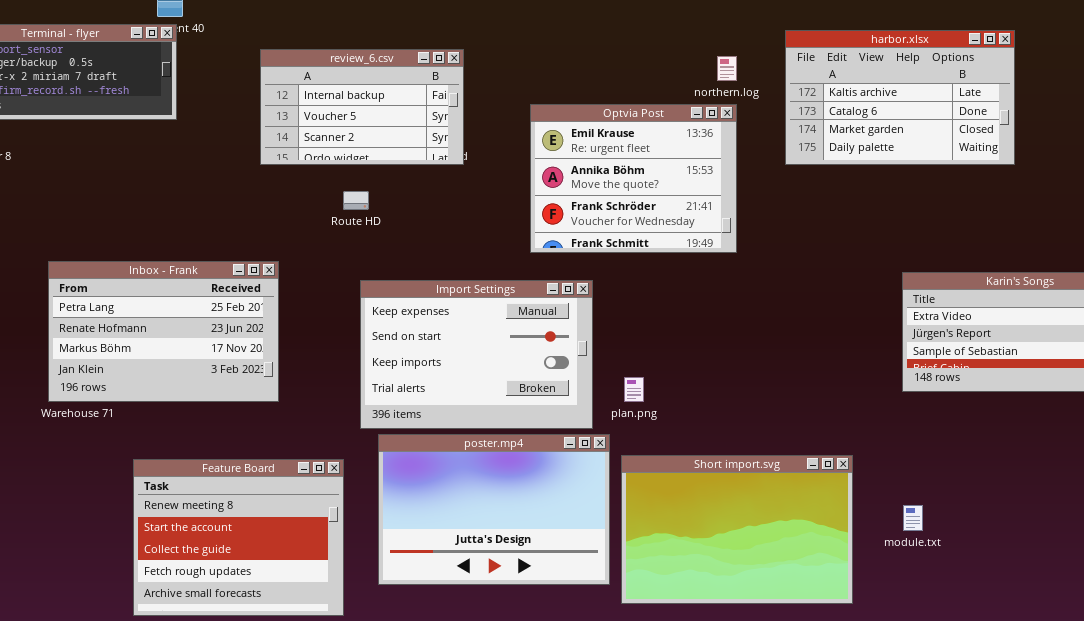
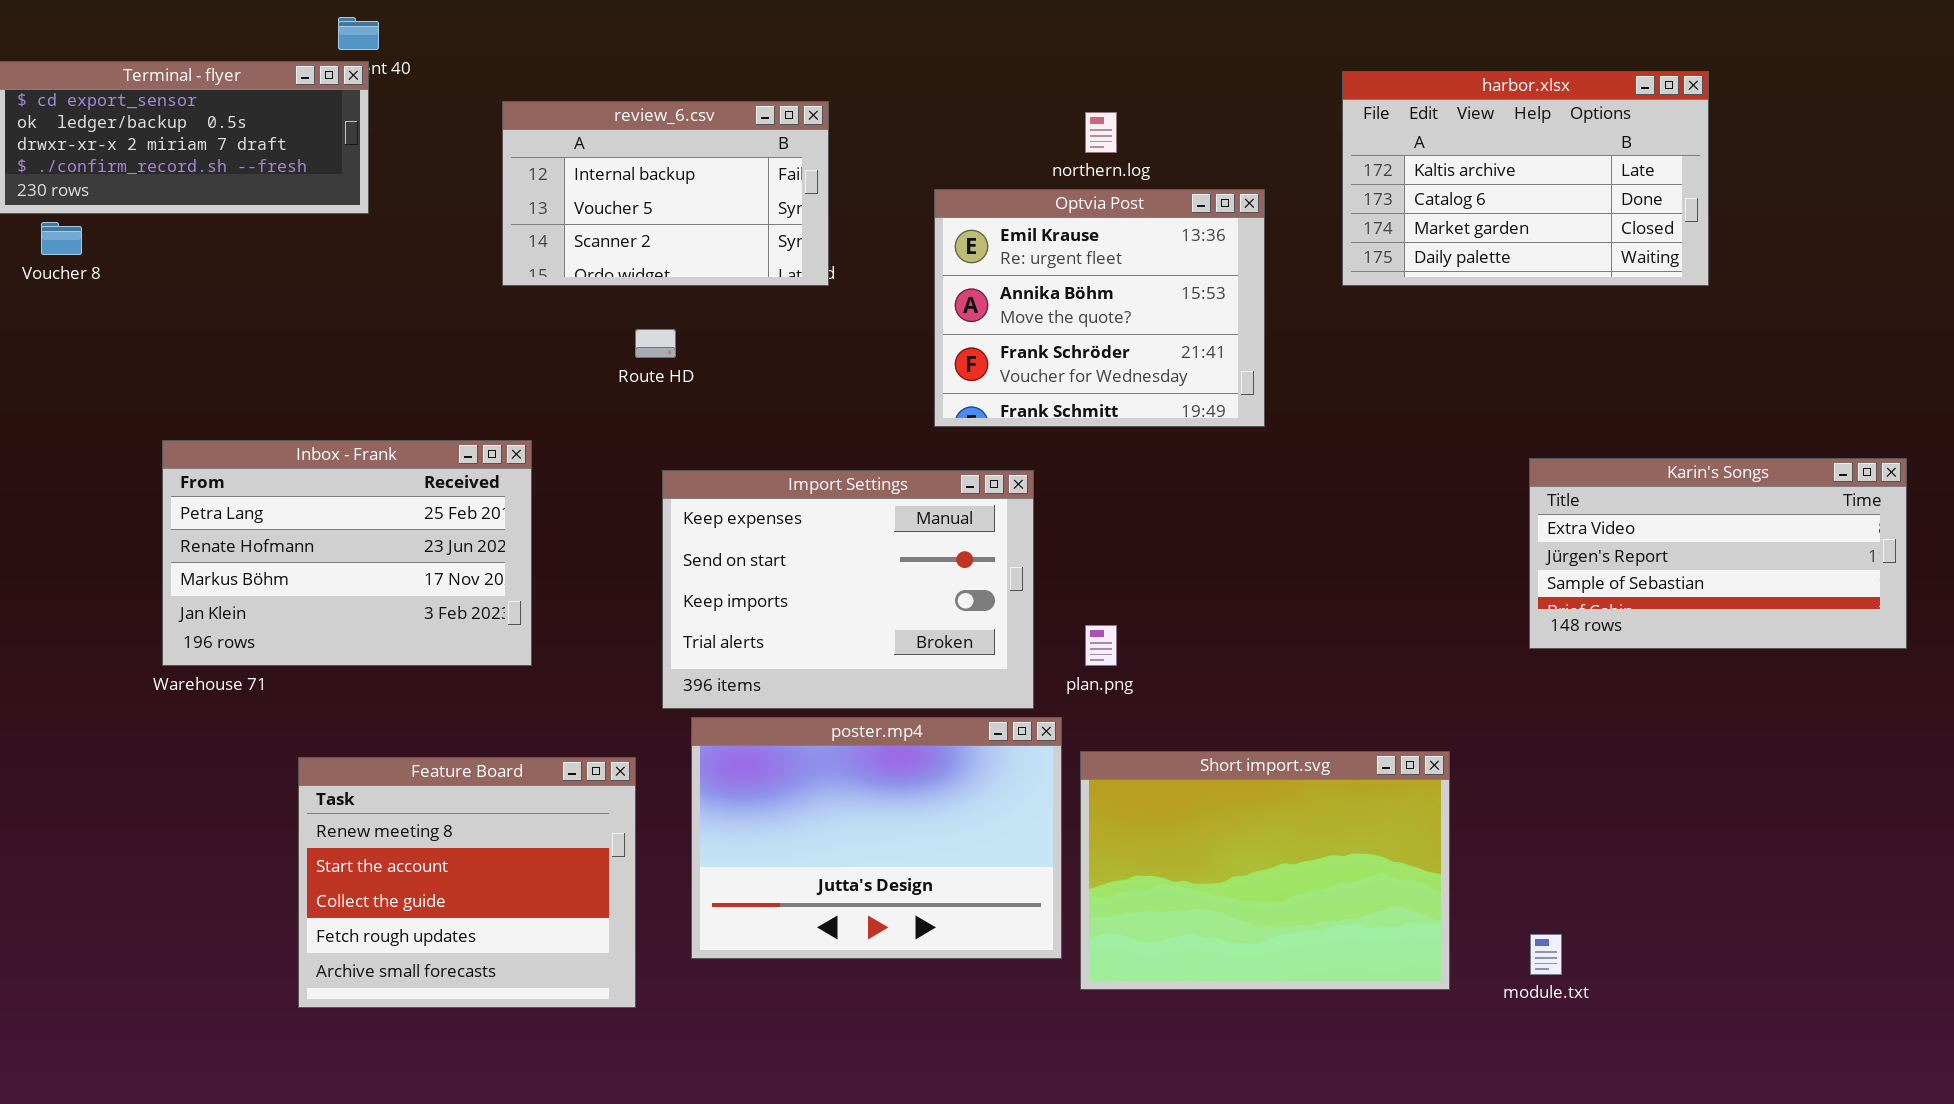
northern.log: [717,56,737,81] -> [1085,112,1117,153], moved
module.txt: [903,505,923,531] -> [1530,934,1562,975], moved

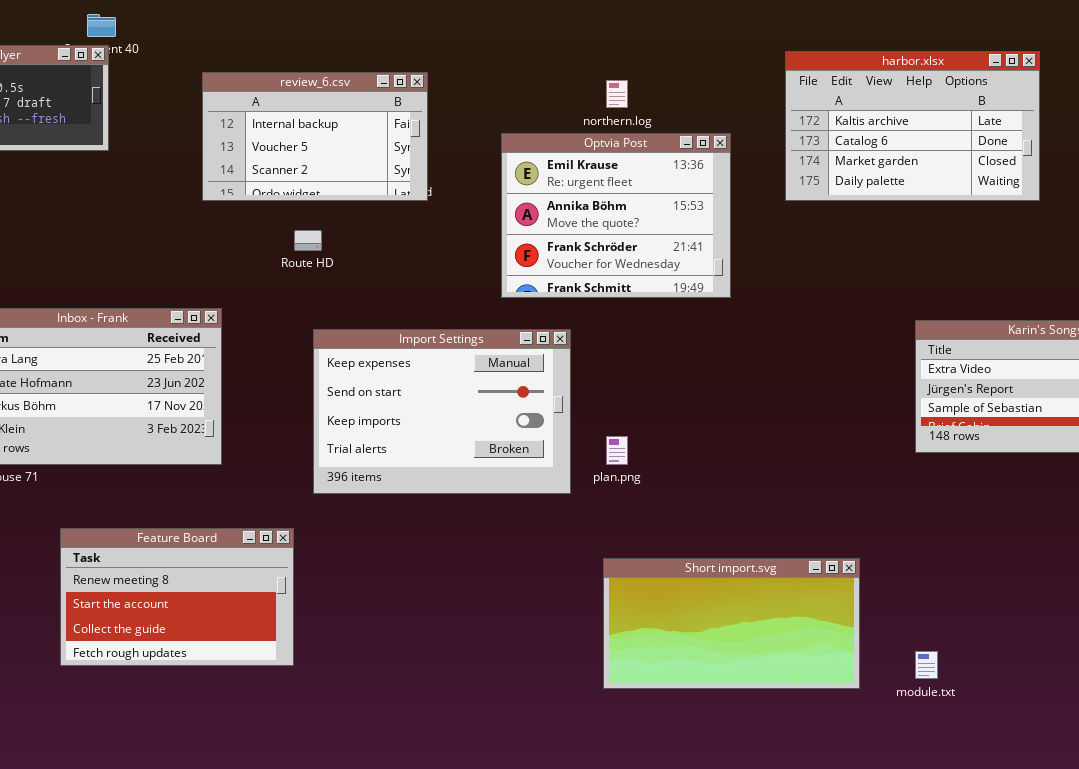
poster.mp4: [691,717,1062,959] -> none, closed
Short import.svg: [1080,751,1450,990] -> [603,558,860,689], resized
Feature Board: [298,757,636,1008] -> [60,528,294,666], resized

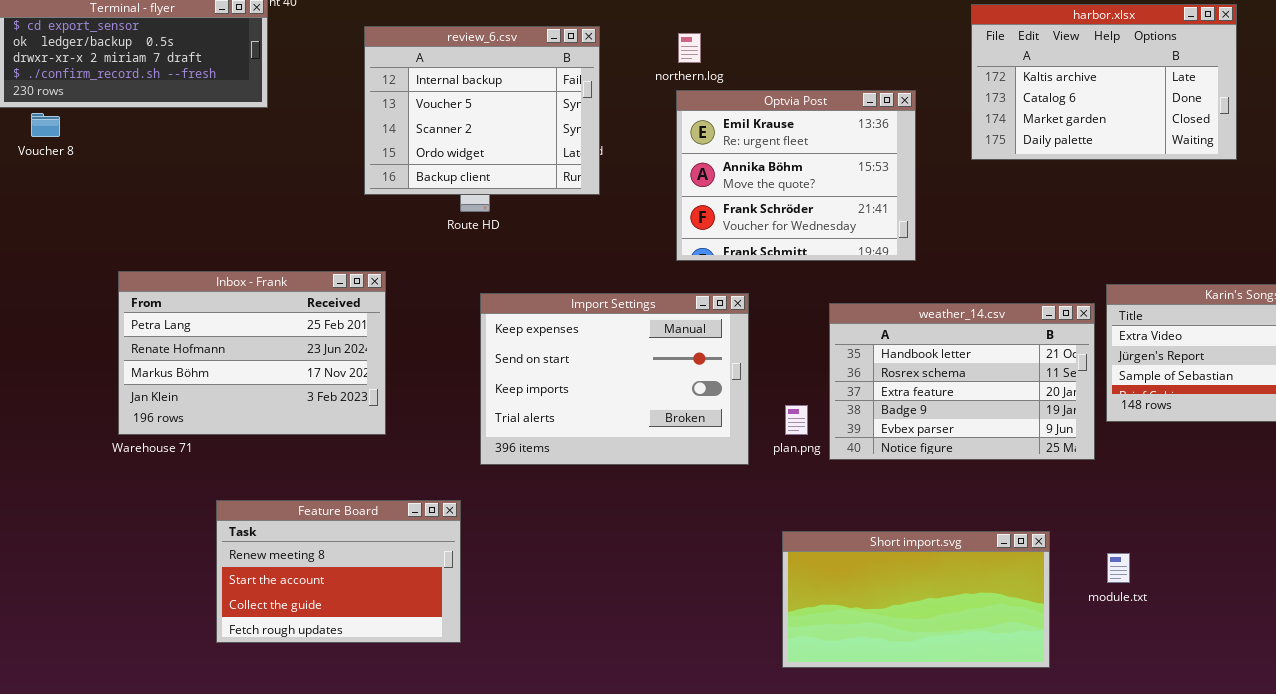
review_6.csv: [202,72,428,201] -> [364,26,600,195], resized
northern.log: [606,80,628,108] -> [678,33,701,63], moved
weather_14.csv: none -> [829,303,1095,460], opened
module.txt: [915,651,938,679] -> [1107,553,1130,583], moved

